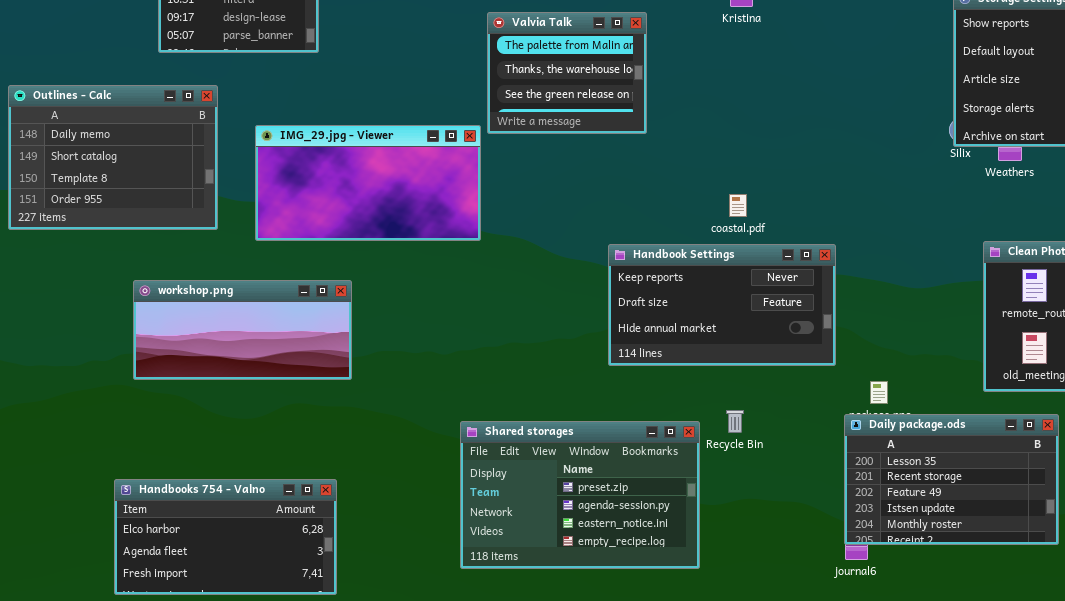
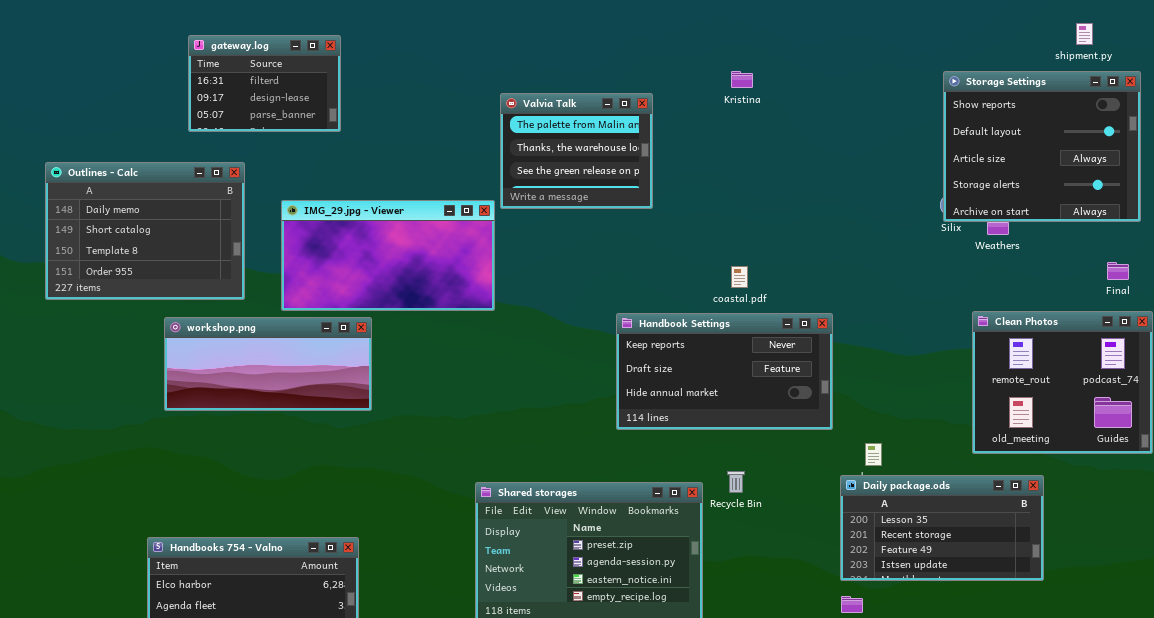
workshop.png: [133,280,352,380] -> [164,317,372,411], moved
Daily package.ods: [844,414,1059,545] -> [840,475,1044,581], resized

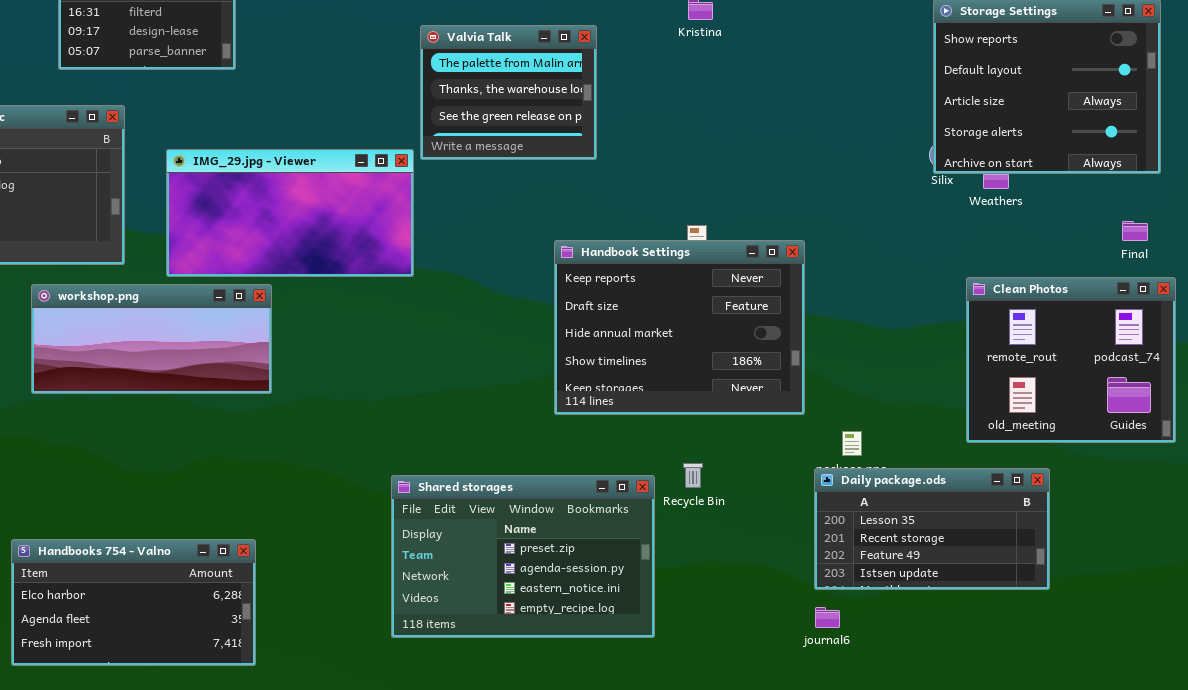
Handbook Settings: [616,313,833,430] -> [554,240,805,415], resized

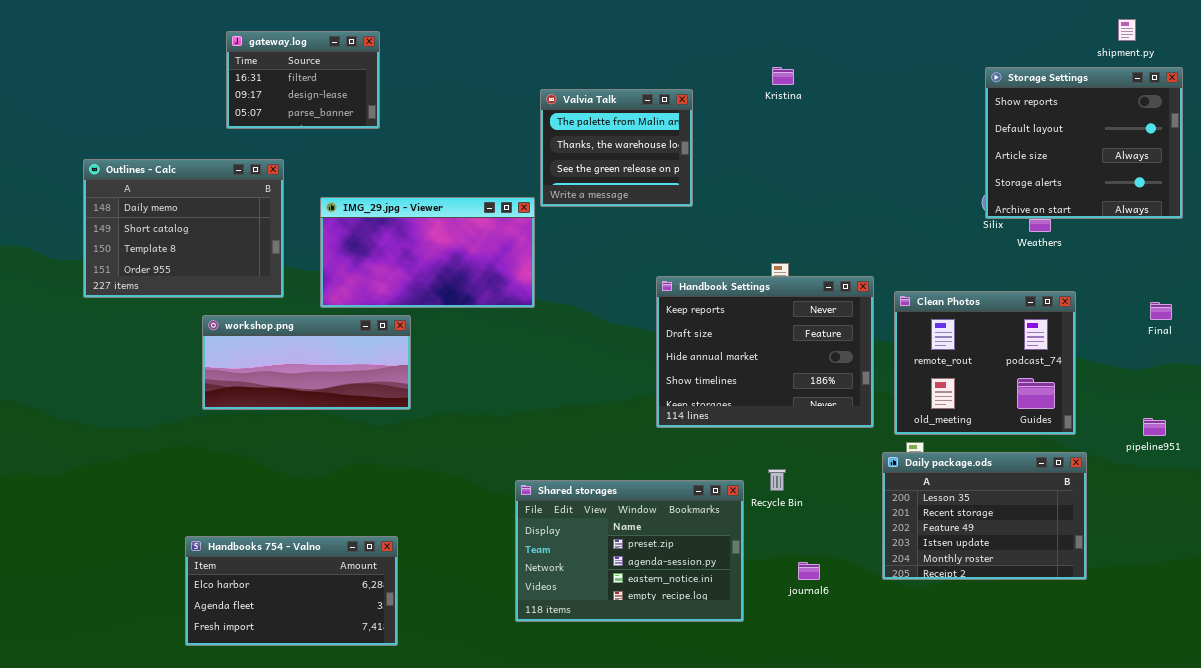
Final: [1122,221,1148,241] -> [1150,302,1172,320], moved
Clean Photos: [966,277,1176,443] -> [894,291,1076,435], moved
Daily package.ods: [814,468,1050,590] -> [882,452,1087,580], resized
journal6: [815,607,840,628] -> [798,562,820,580], moved

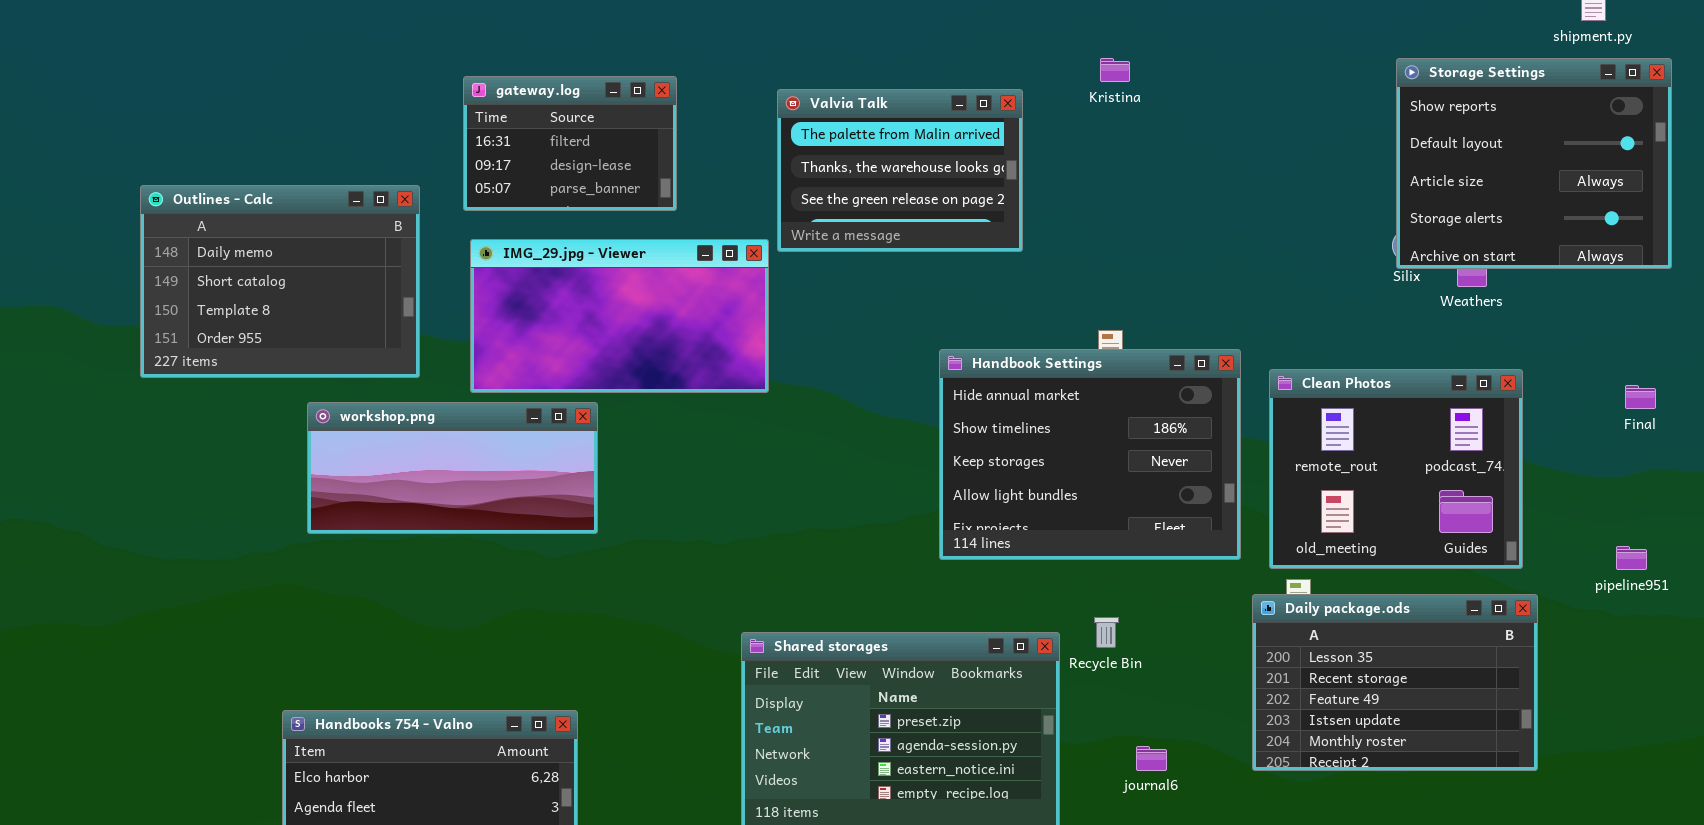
gateway.log: [226,31,380,129] -> [463,76,677,211], moved
Valvia Talk: [540,89,693,207] -> [777,89,1023,252], resized
Handbook Settings: [656,276,874,428] -> [939,349,1241,560], scrolled down 2 rows

